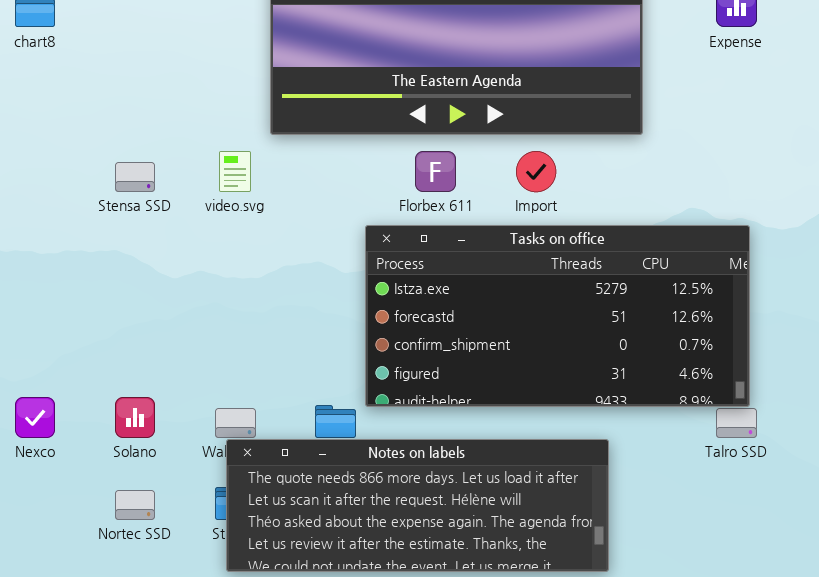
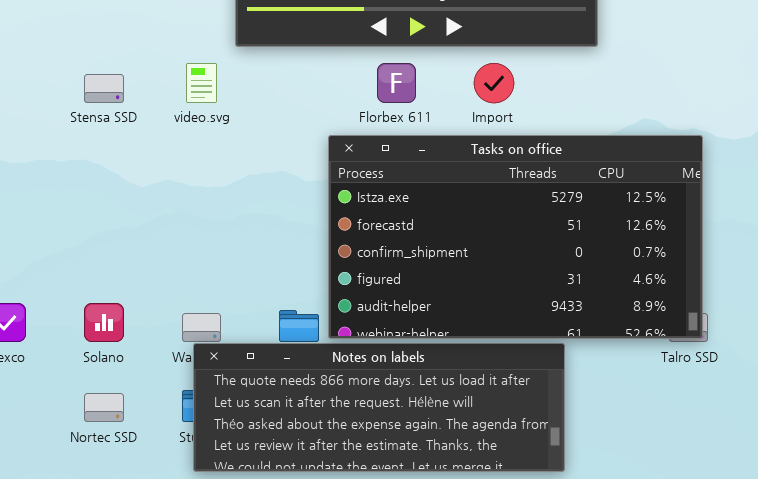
Tasks on office: [365,225,750,407] -> [328,135,703,339], resized

